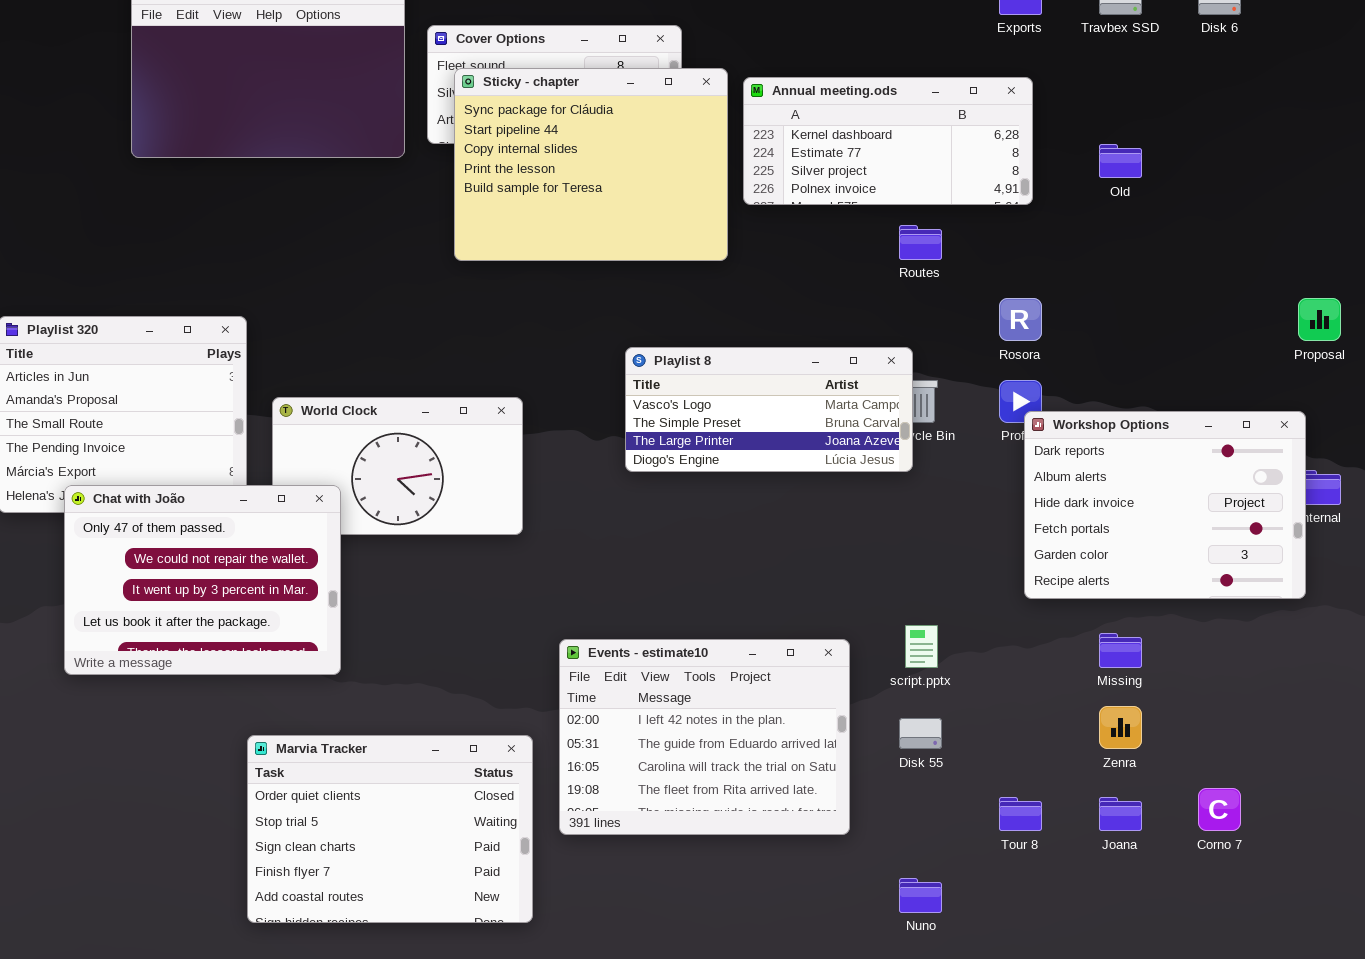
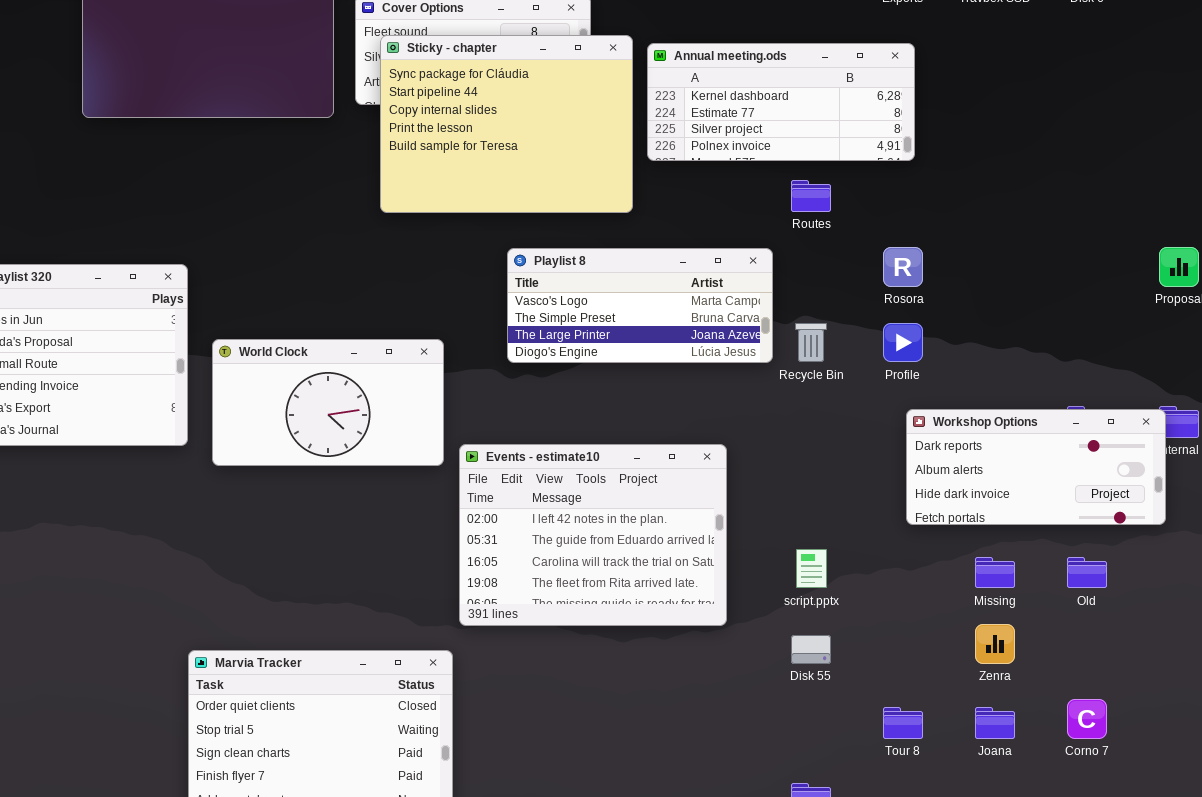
Old: [1099,144,1142,178] -> [1067,557,1107,588], moved
Playlist 8: [625,347,913,472] -> [507,248,773,363], moved
Workshop Options: [1024,411,1306,599] -> [906,409,1166,525], resized
Chat with João: [64,485,341,675] -> none, closed
Events - estimate10: [559,639,850,835] -> [459,444,727,626], moved

